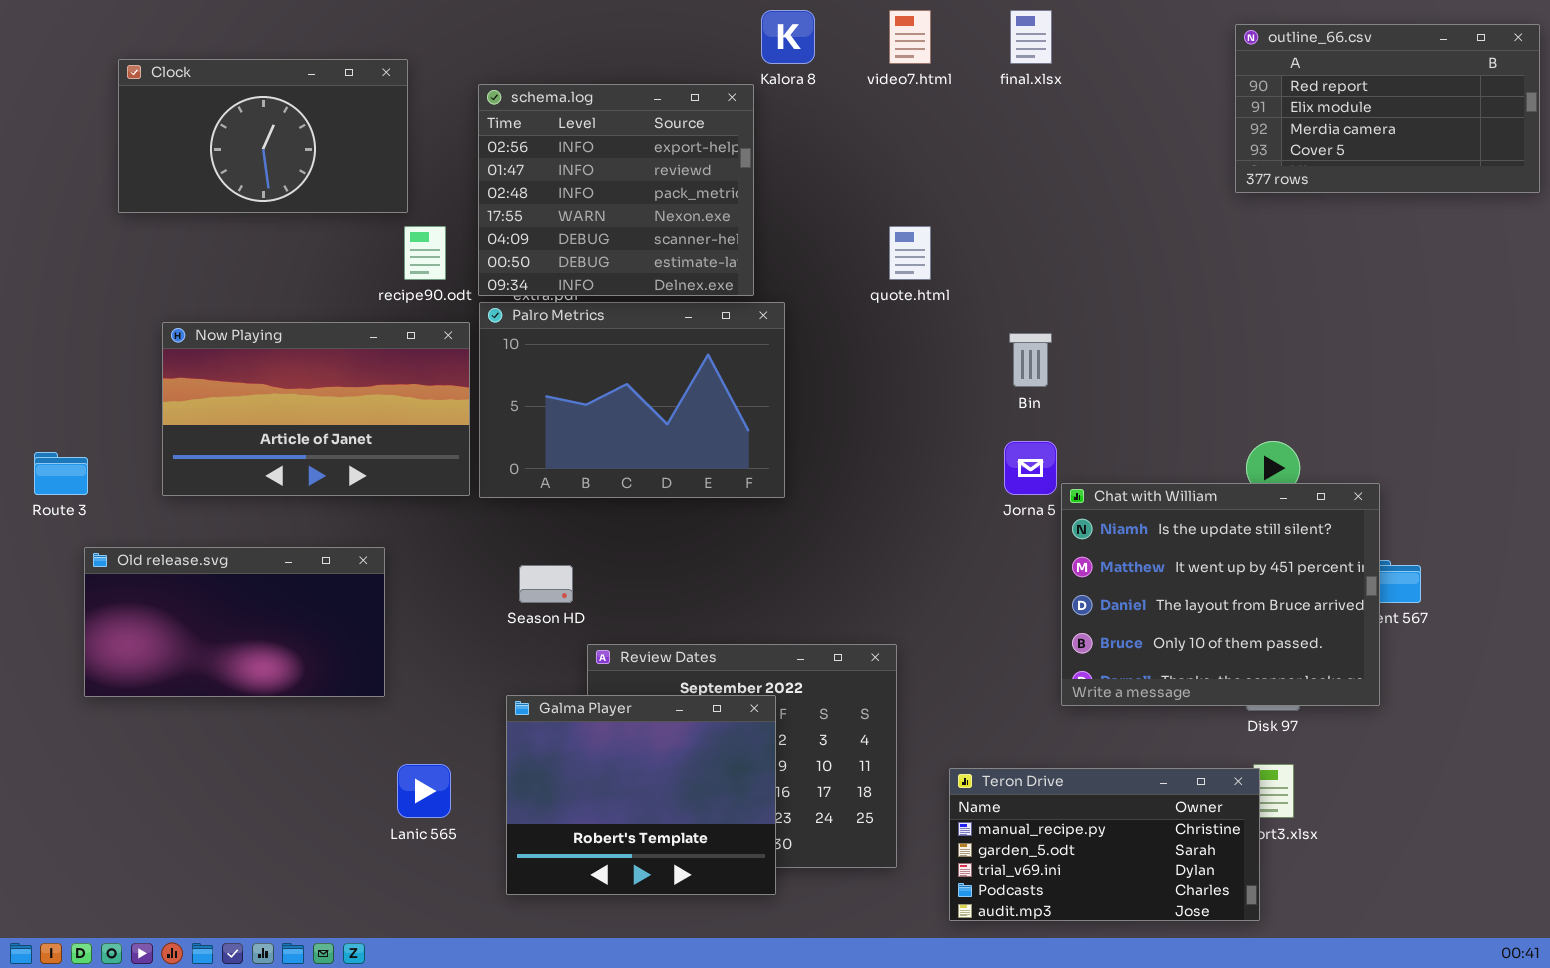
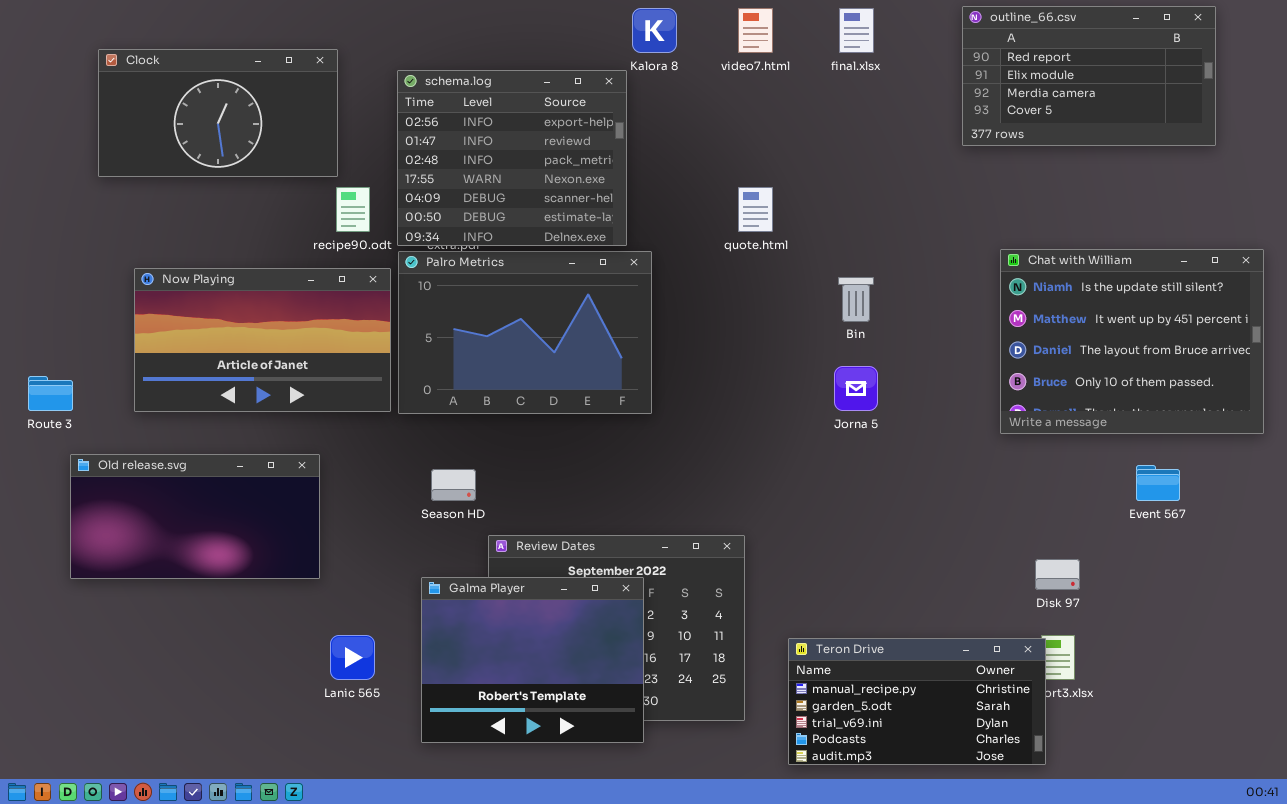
outline_66.csv: [1235,24,1540,193] -> [962,6,1216,146], moved
Chat with William: [1061,483,1380,706] -> [1000,249,1264,434], moved

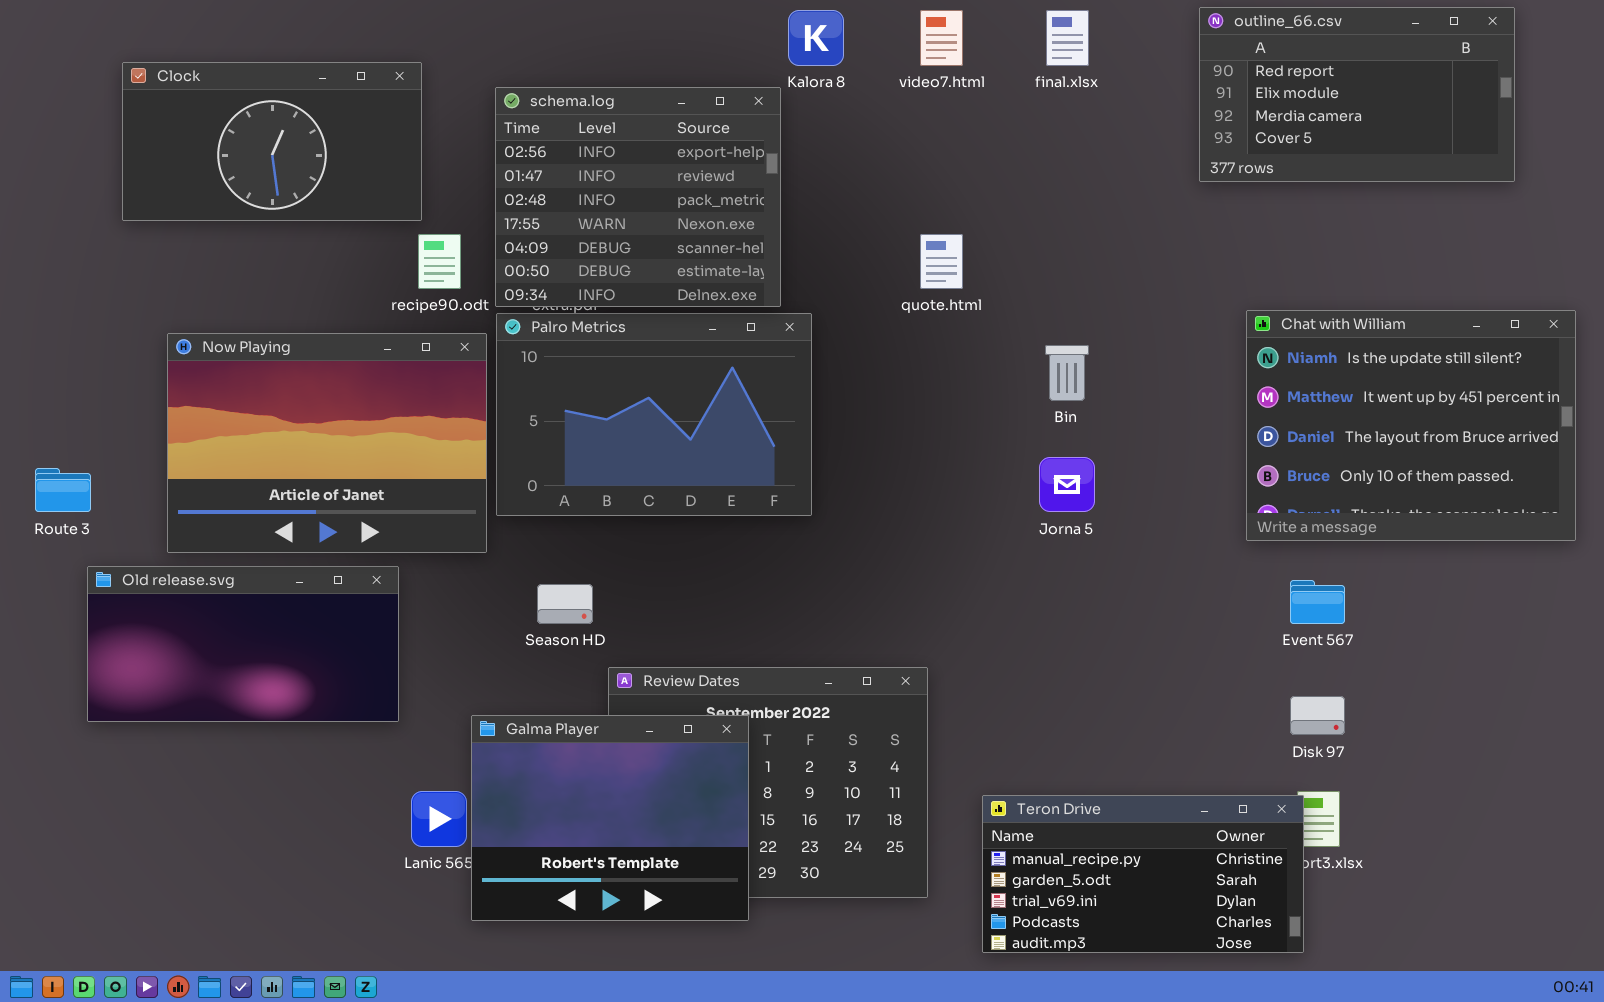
Now Playing: [134,268,391,412] -> [167,333,487,553], resized
Event 567: [1136,465,1180,501] -> [1290,580,1345,624], moved
Galma Player: [421,577,644,743] -> [471,715,749,921], moved

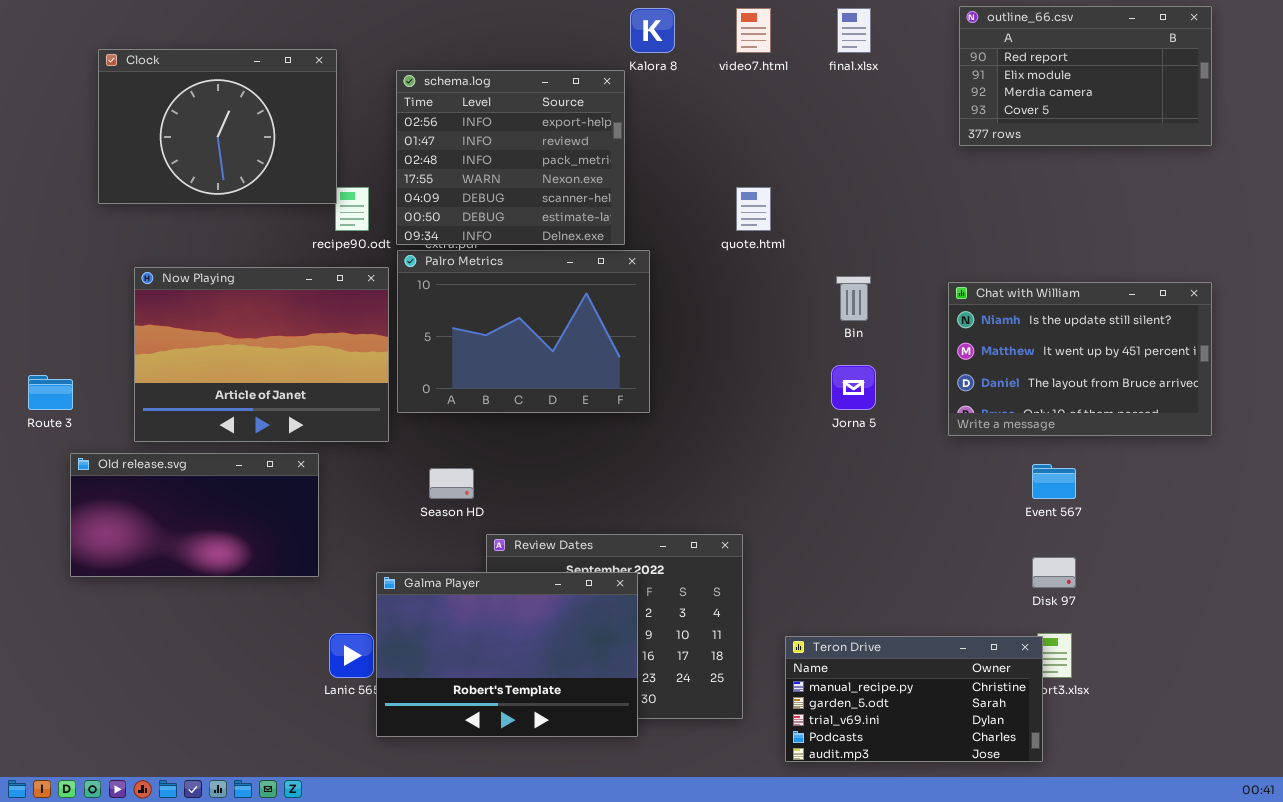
Clock: [122,62,422,221] -> [98,49,337,204], resized
Chat with William: [1246,310,1576,541] -> [948,282,1212,436], moved, resized
Galma Player: [471,715,749,921] -> [376,572,638,737], resized

